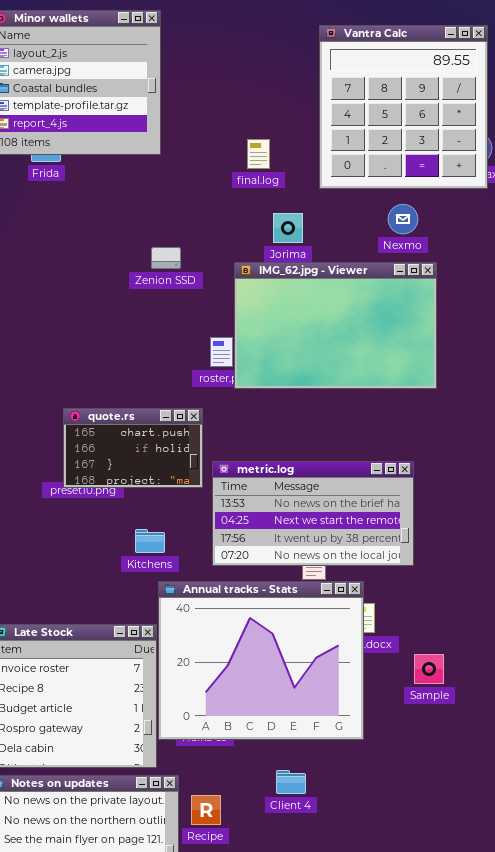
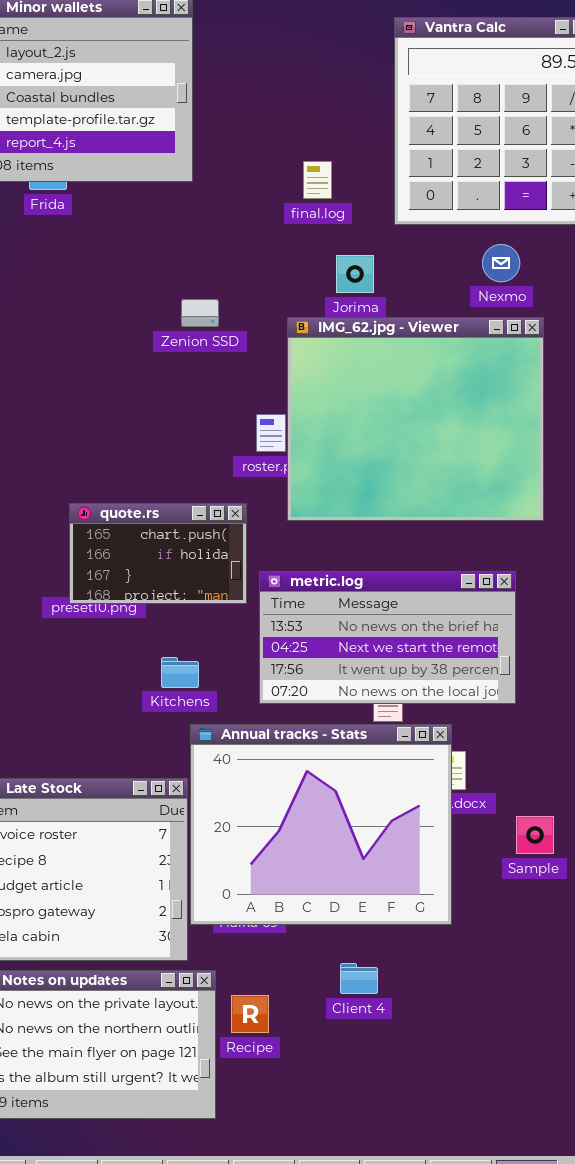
IMG_62.jpg - Viewer: [234,262,437,389] -> [287,317,544,521], resized

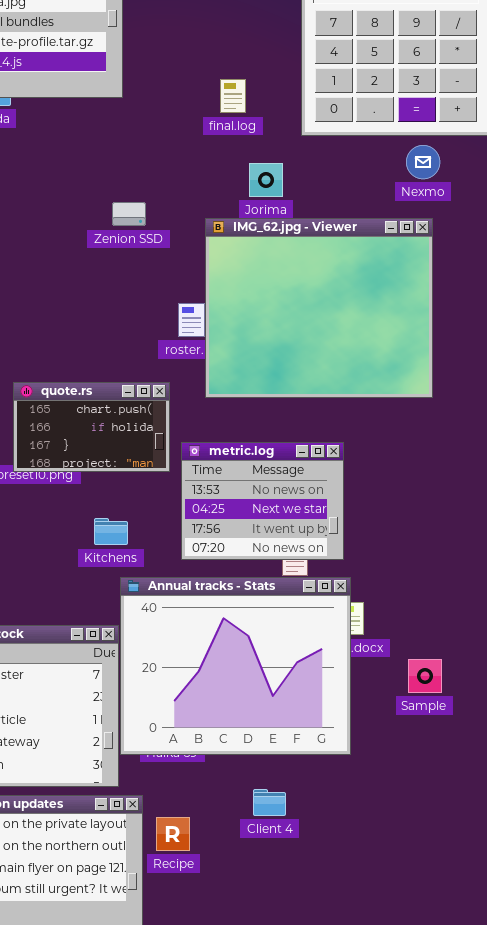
Nexmo: [482,244,520,282] -> [406,145,440,179], moved
metric.log: [259,571,516,704] -> [181,442,344,560], resized

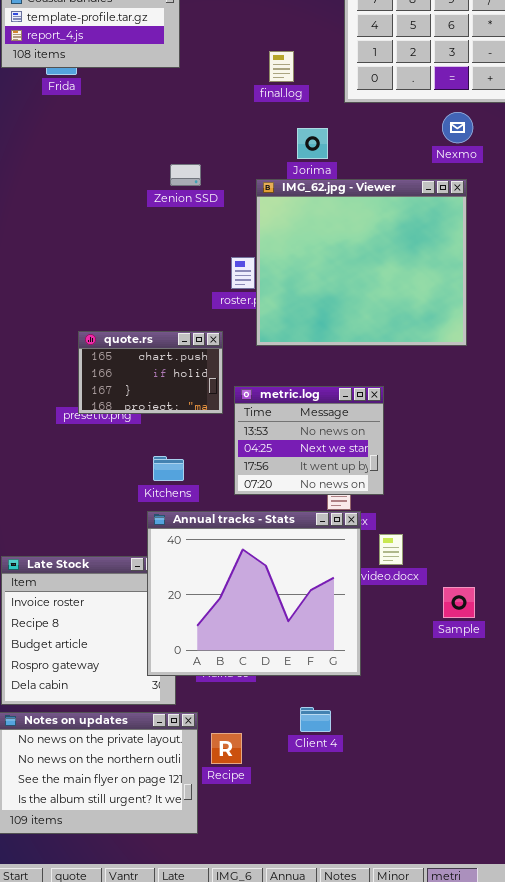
Annual tracks - Stats: [120,577,351,755] -> [147,511,361,676], moved

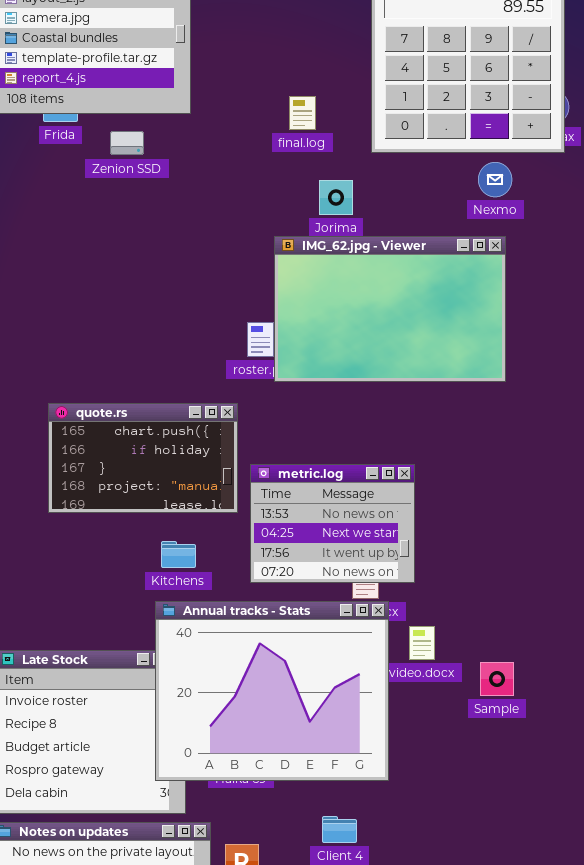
Zenion SSD: [170,164,201,186] -> [110,131,144,155], moved
IMG_62.jpg - Viewer: [256,179,467,346] -> [274,236,506,382], resized
quote.rs: [78,331,223,414] -> [48,403,238,513], resized
Sample: [443,587,475,618] -> [480,662,514,696], moved

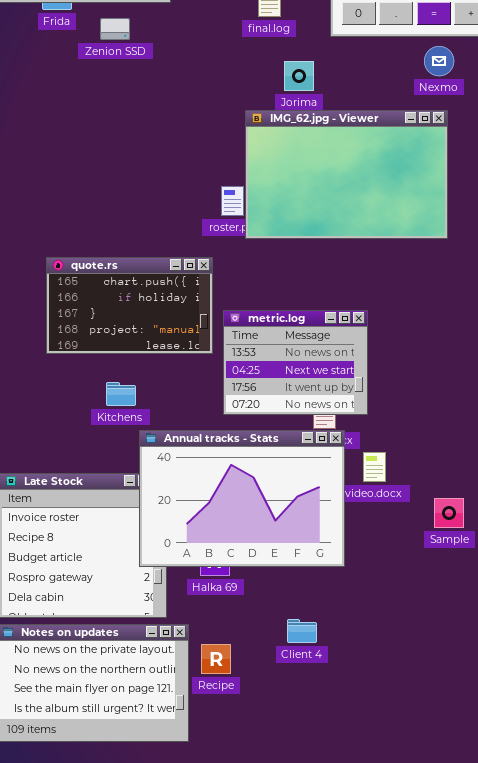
Kitchens: [161,541,196,568] -> [106,382,136,406], moved
Annual tracks - Stats: [155,601,389,781] -> [139,430,345,567], resized
Sample: [480,662,514,696] -> [434,498,464,528], moved

